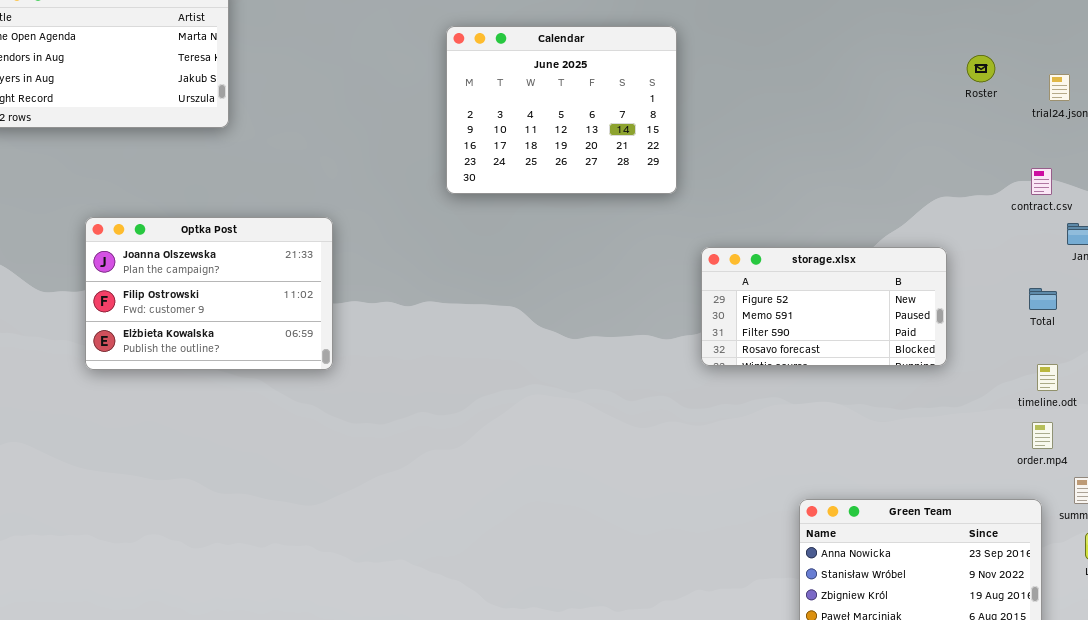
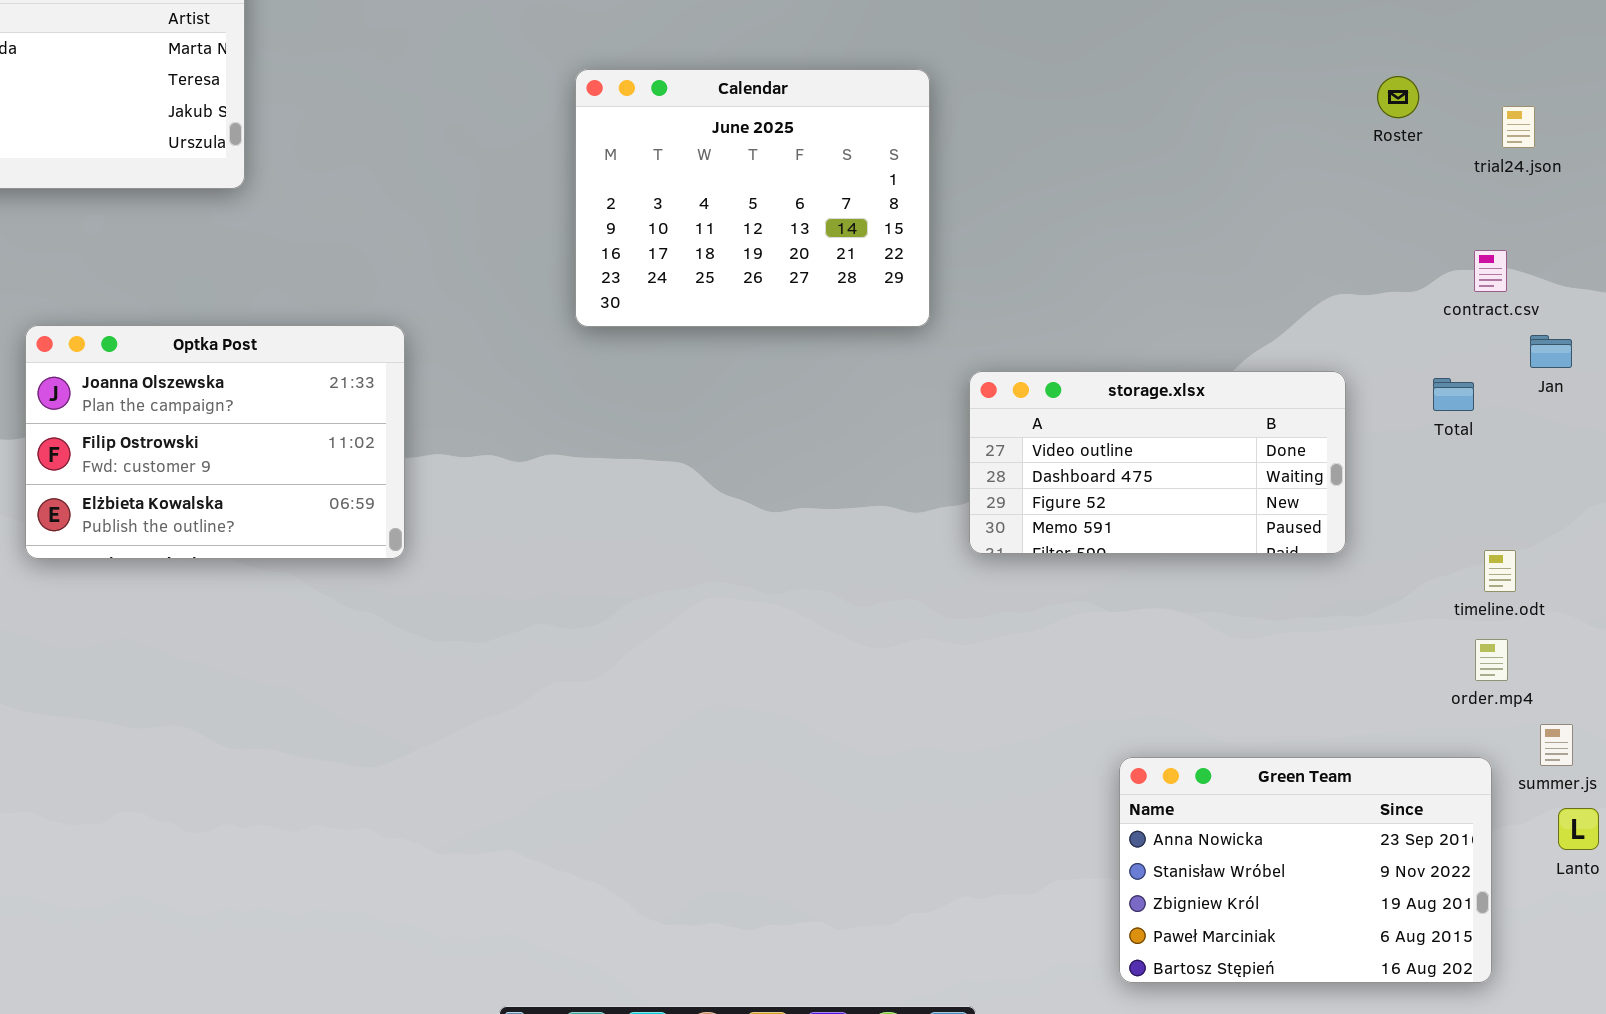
Calendar: [446,26,677,194] -> [575,69,930,327], moved
storage.xlsx: [701,247,947,366] -> [969,371,1346,554], scrolled up 2 rows
Total: [1029,288,1057,310] -> [1433,378,1474,411], moved

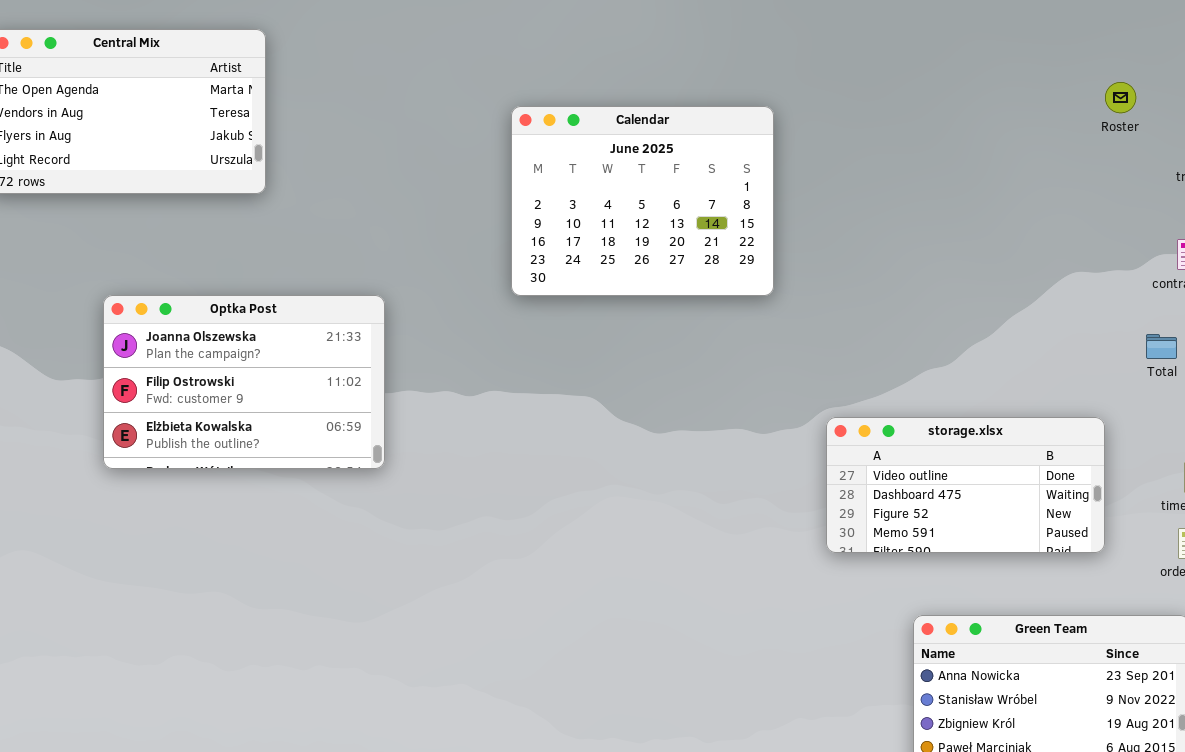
Roster: [1377,76,1419,118] -> [1105,82,1136,113], moved
storage.xlsx: [969,371,1346,554] -> [826,417,1105,553], moved

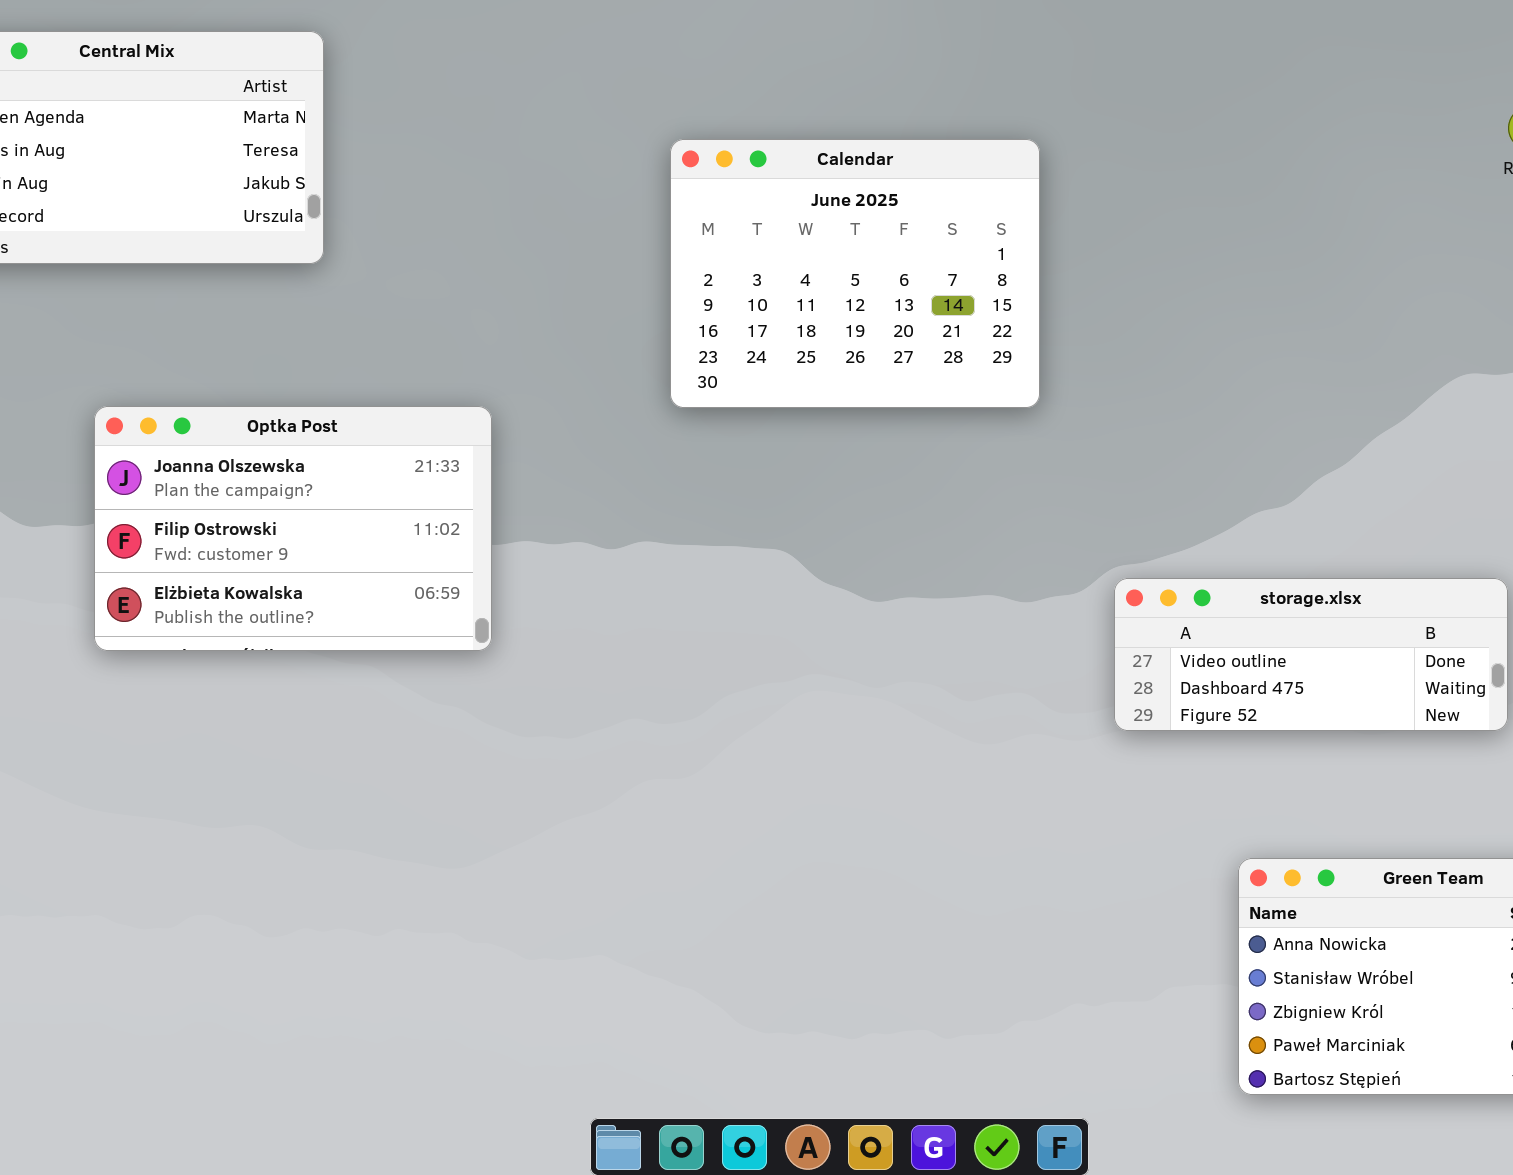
storage.xlsx: [826,417,1105,553] -> [1114,578,1508,731], resized

